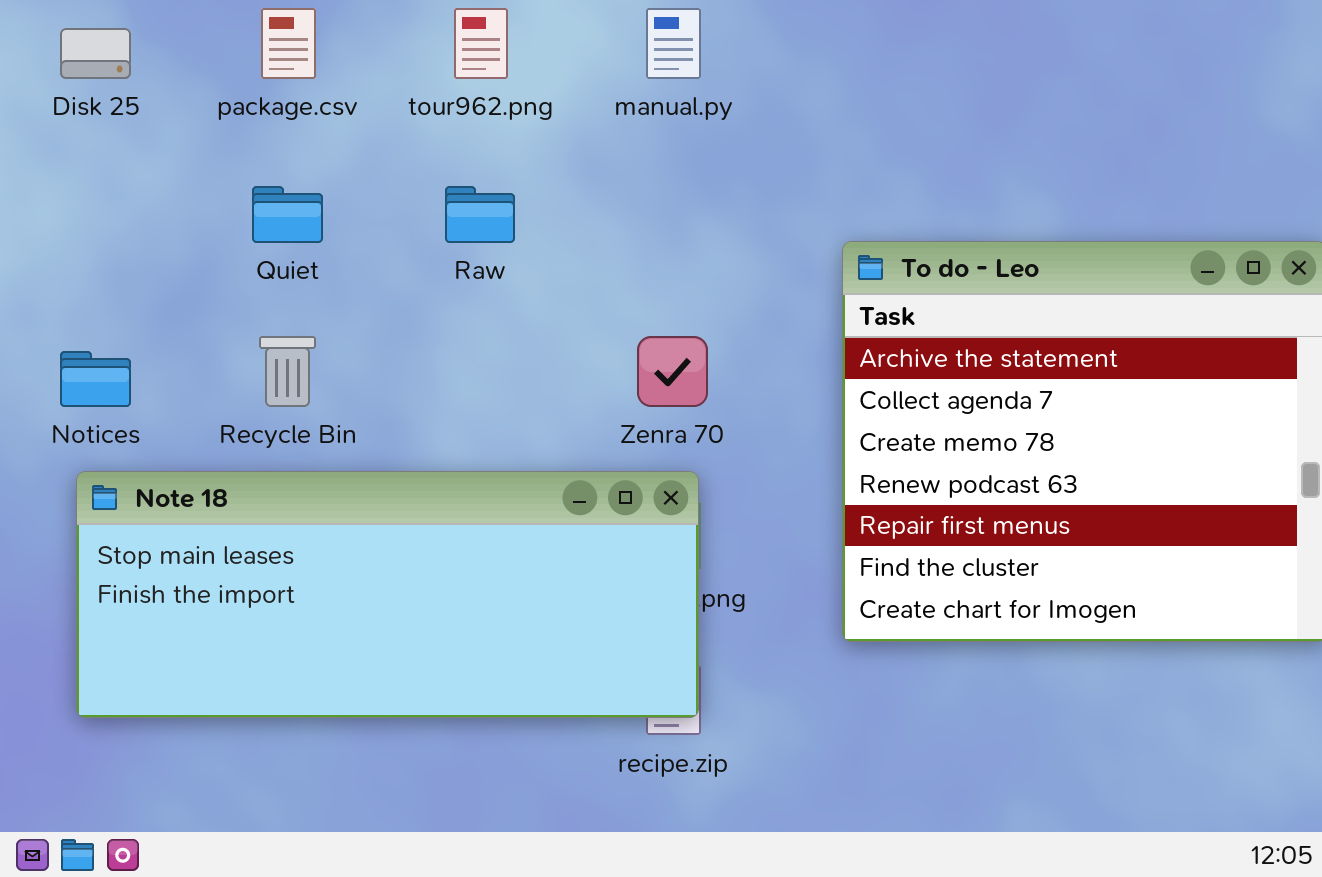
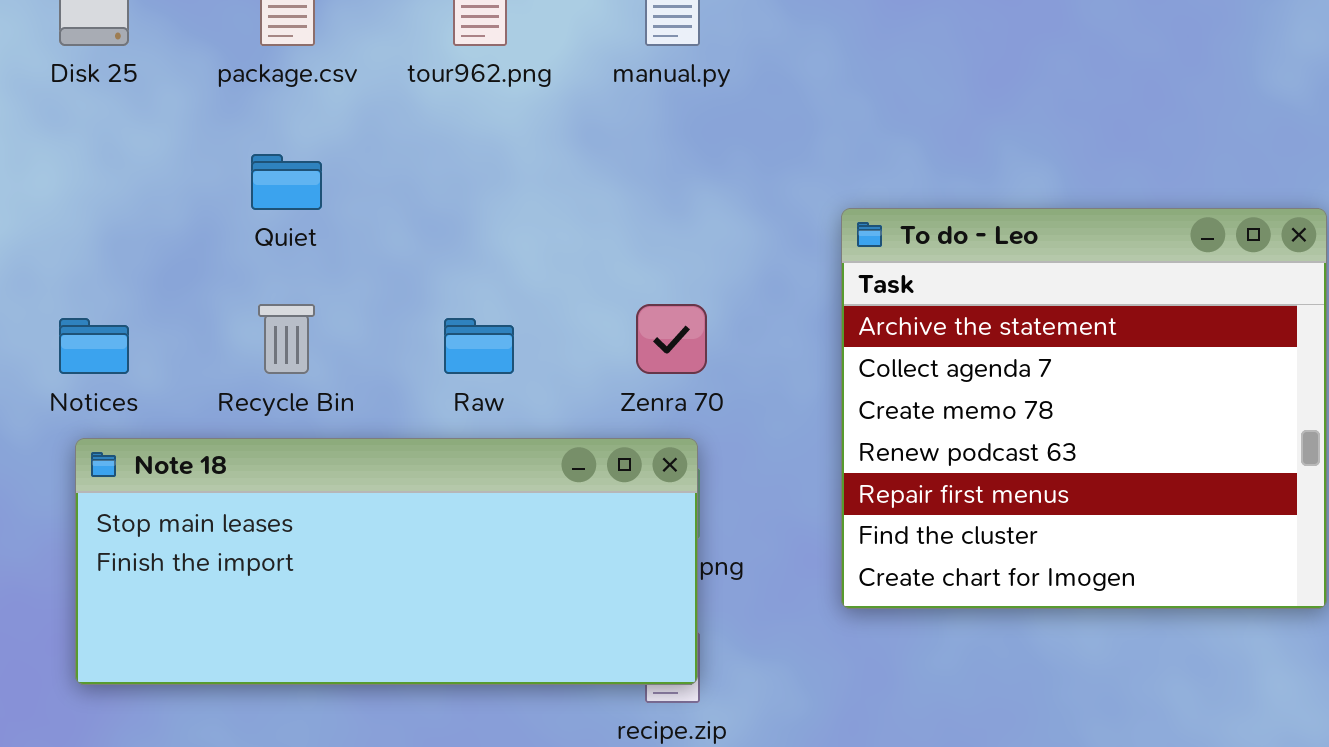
Raw: [445,186,515,243] -> [444,318,514,374], moved

